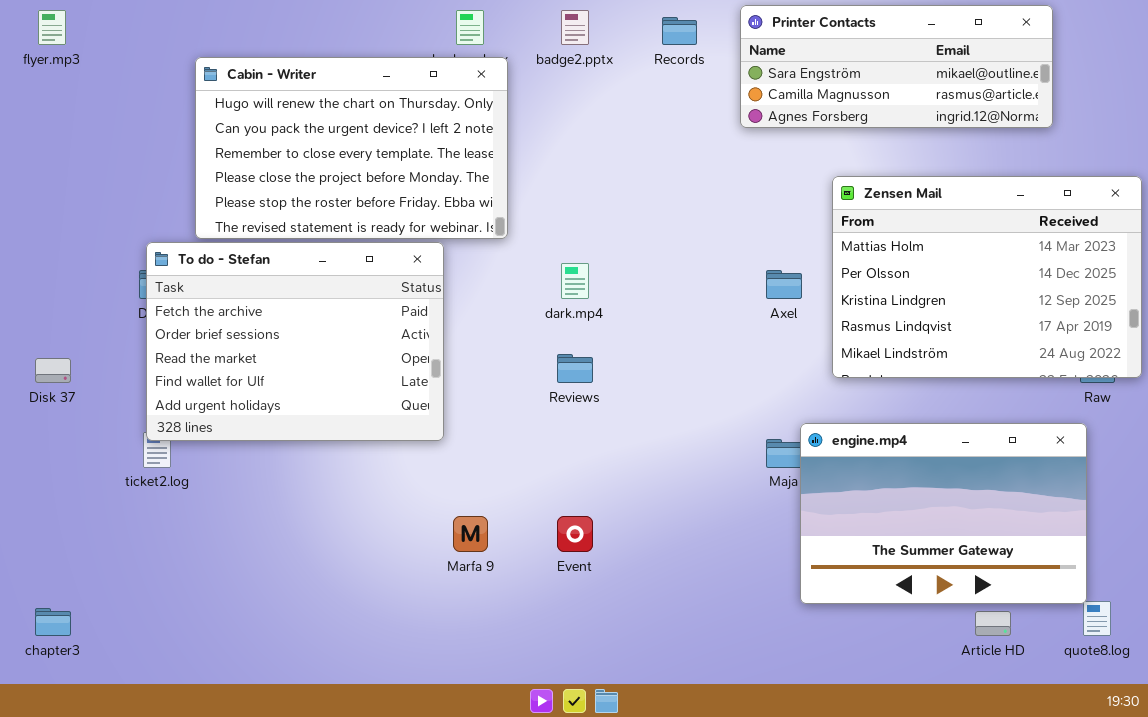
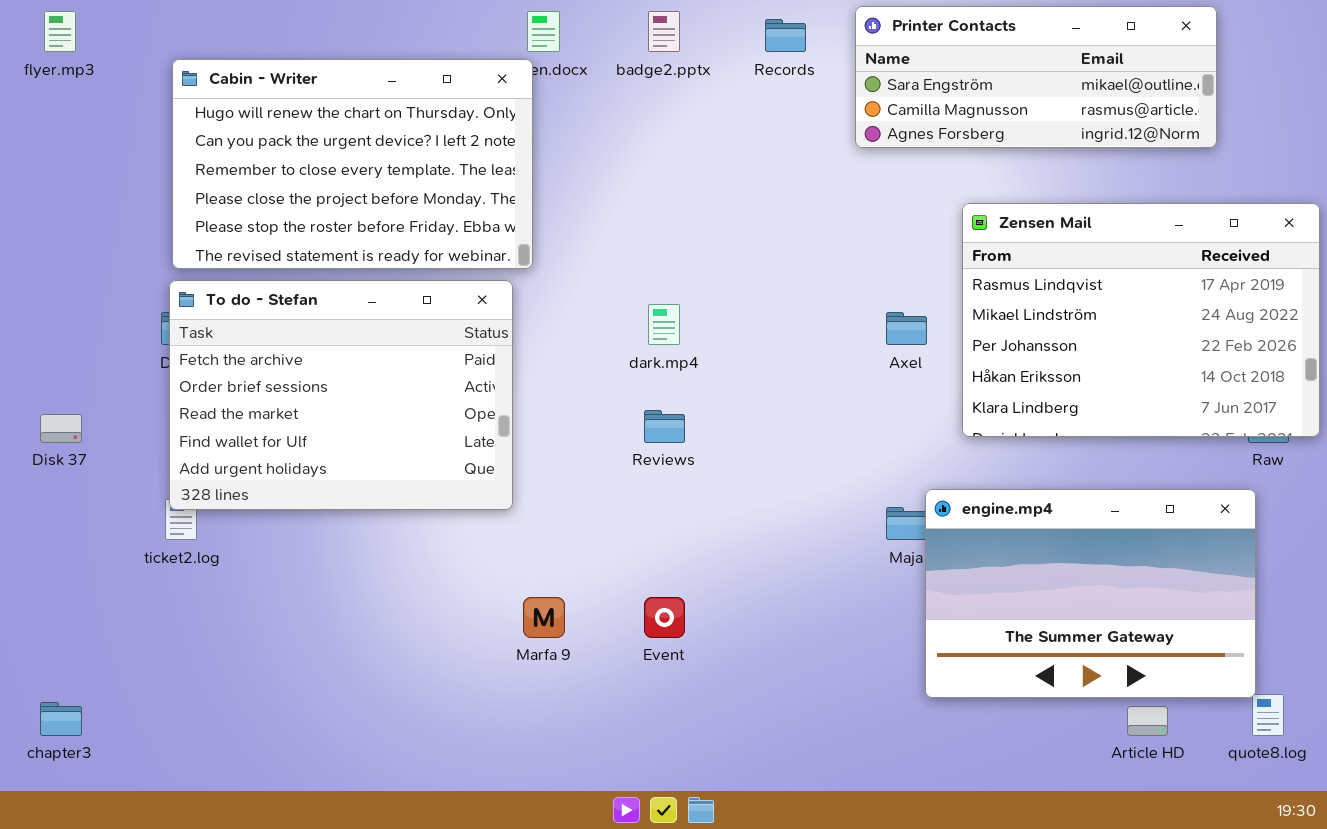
Cabin - Writer: [195,57,508,239] -> [172,59,533,269], moved
Zensen Mail: [832,176,1142,378] -> [962,203,1320,437], scrolled down 3 rows

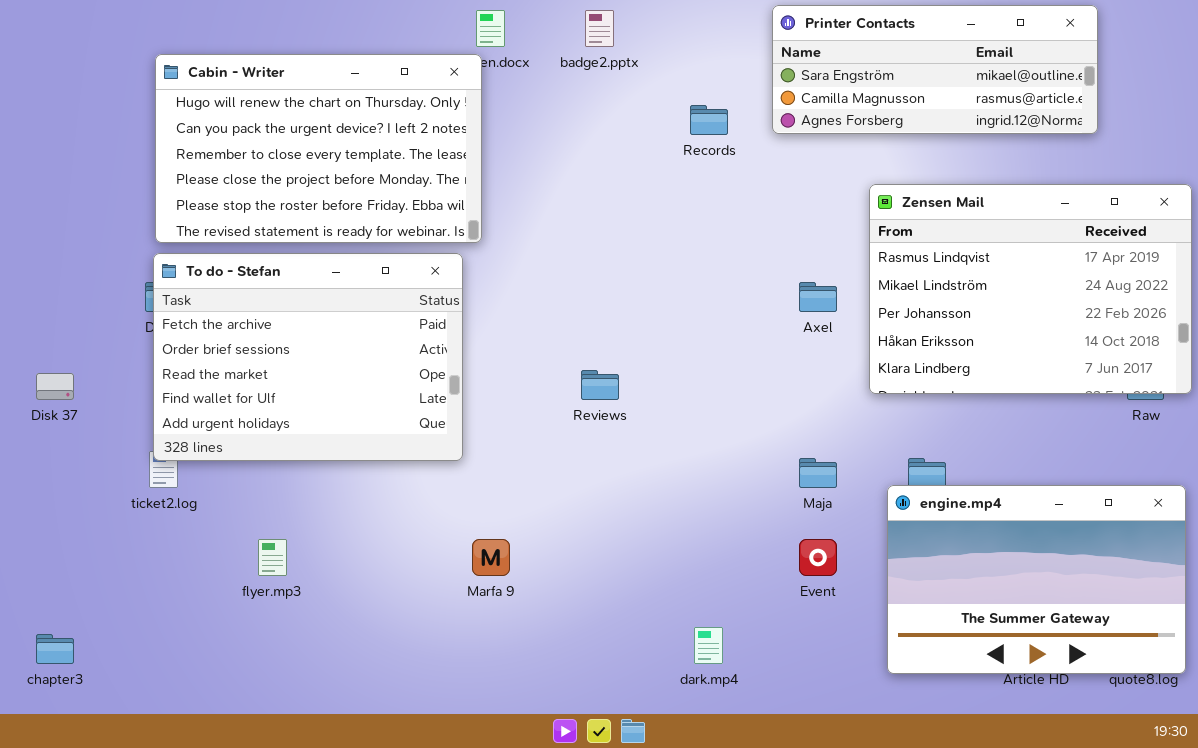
flyer.mp3: [44,11,76,52] -> [258,539,287,576], moved
Records: [765,19,806,52] -> [690,105,728,135], moved
dark.mp4: [648,304,680,345] -> [694,627,723,664], moved
engine.mp4: [925,489,1256,698] -> [887,485,1186,674], moved
Event: [644,597,685,638] -> [799,539,837,576], moved

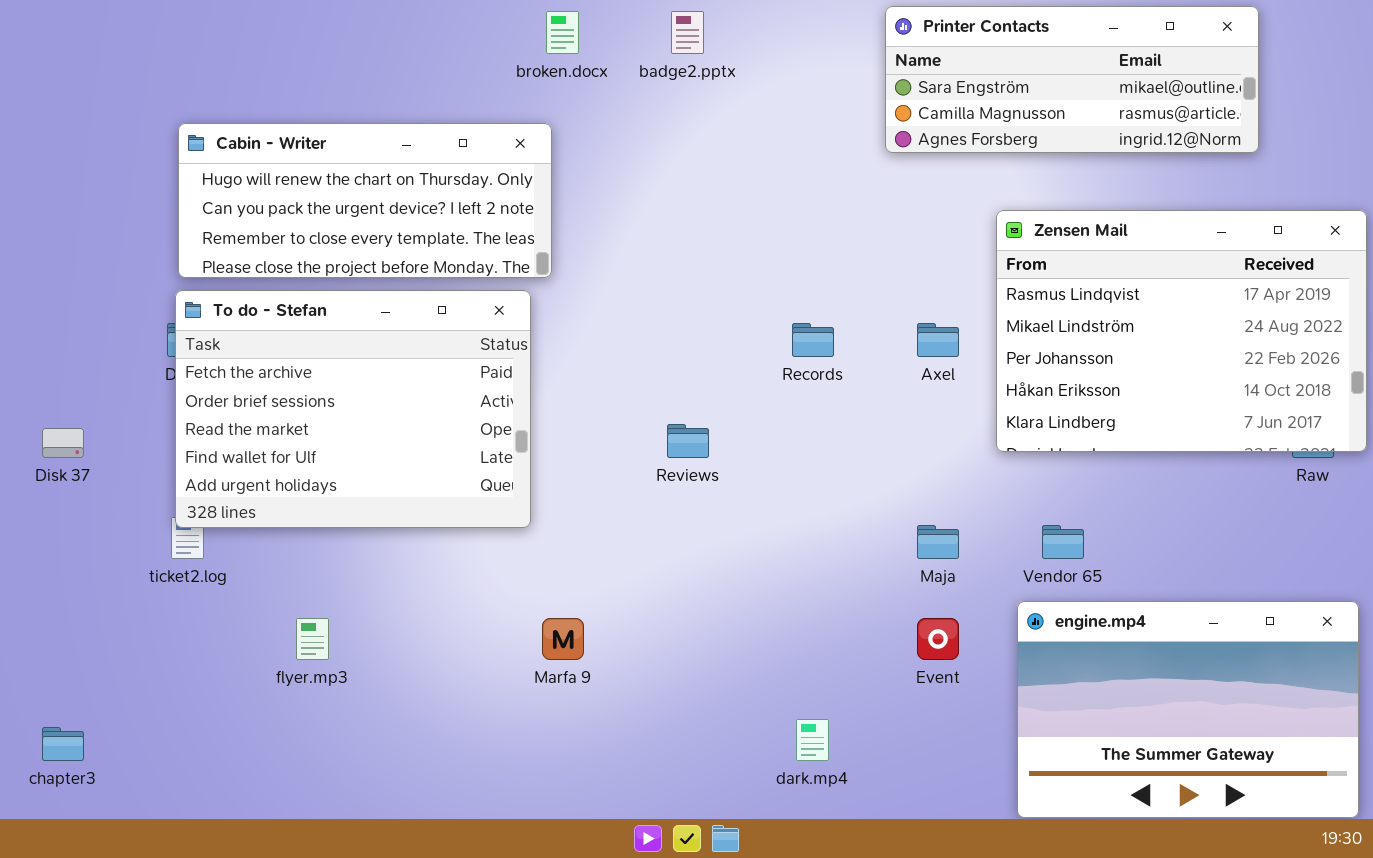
Cabin - Writer: [155,54,482,243] -> [178,123,552,278], resized
Records: [690,105,728,135] -> [792,323,834,357], moved
engine.mp4: [887,485,1186,674] -> [1017,601,1359,818], moved

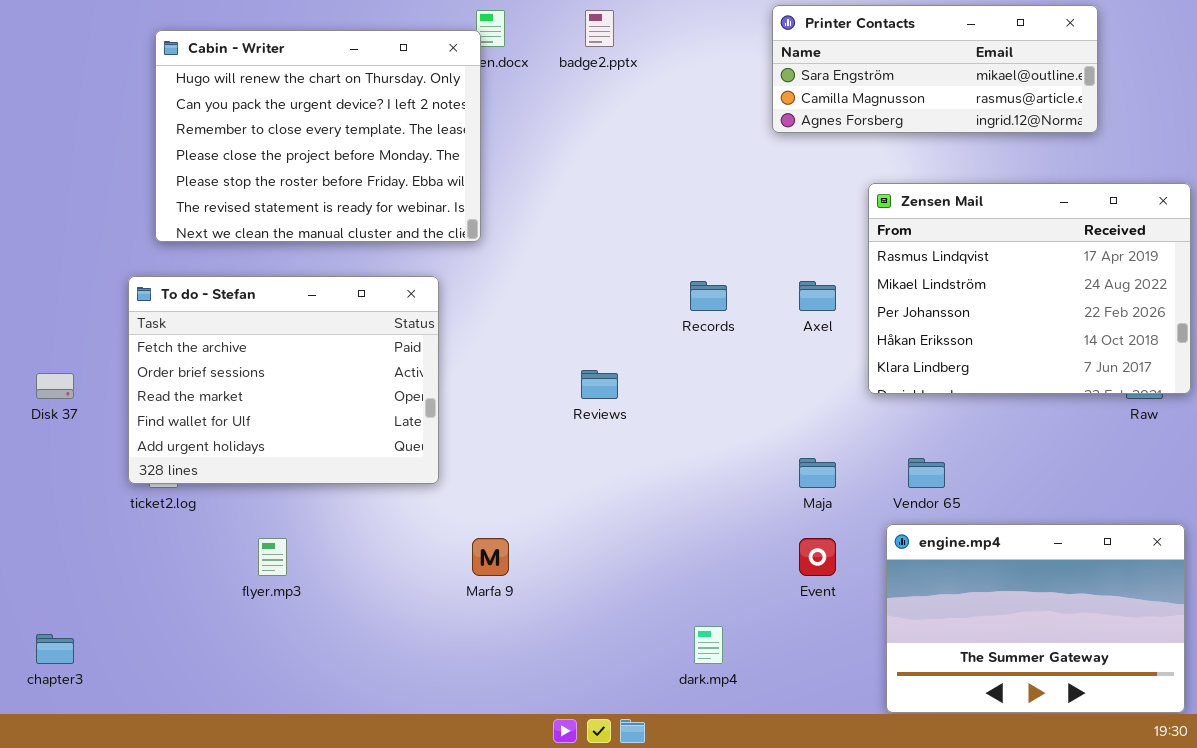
Cabin - Writer: [178,123,552,278] -> [155,30,481,242], resized
To do - Stefan: [175,290,531,528] -> [128,276,439,484], moved

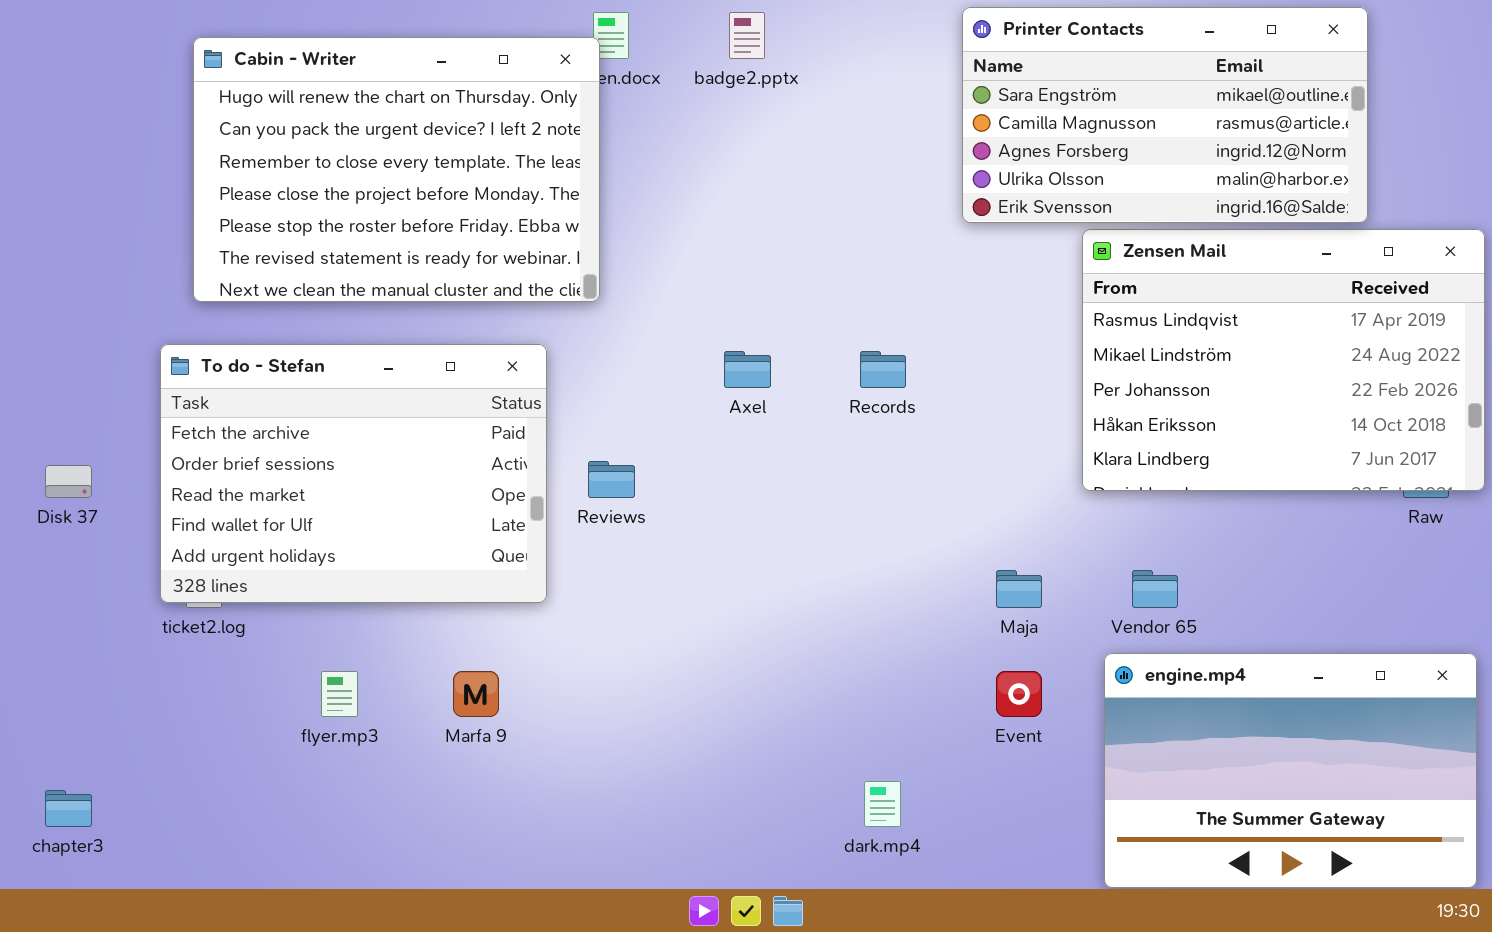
Printer Contacts: [772,5,1098,133] -> [962,7,1368,223], resized
Axel: [799,281,836,311] -> [724,351,771,388], moved
Reviews: [581,370,618,399] -> [588,461,635,498], moved
Marfa 9: [472,538,509,576] -> [453,671,499,717], moved

